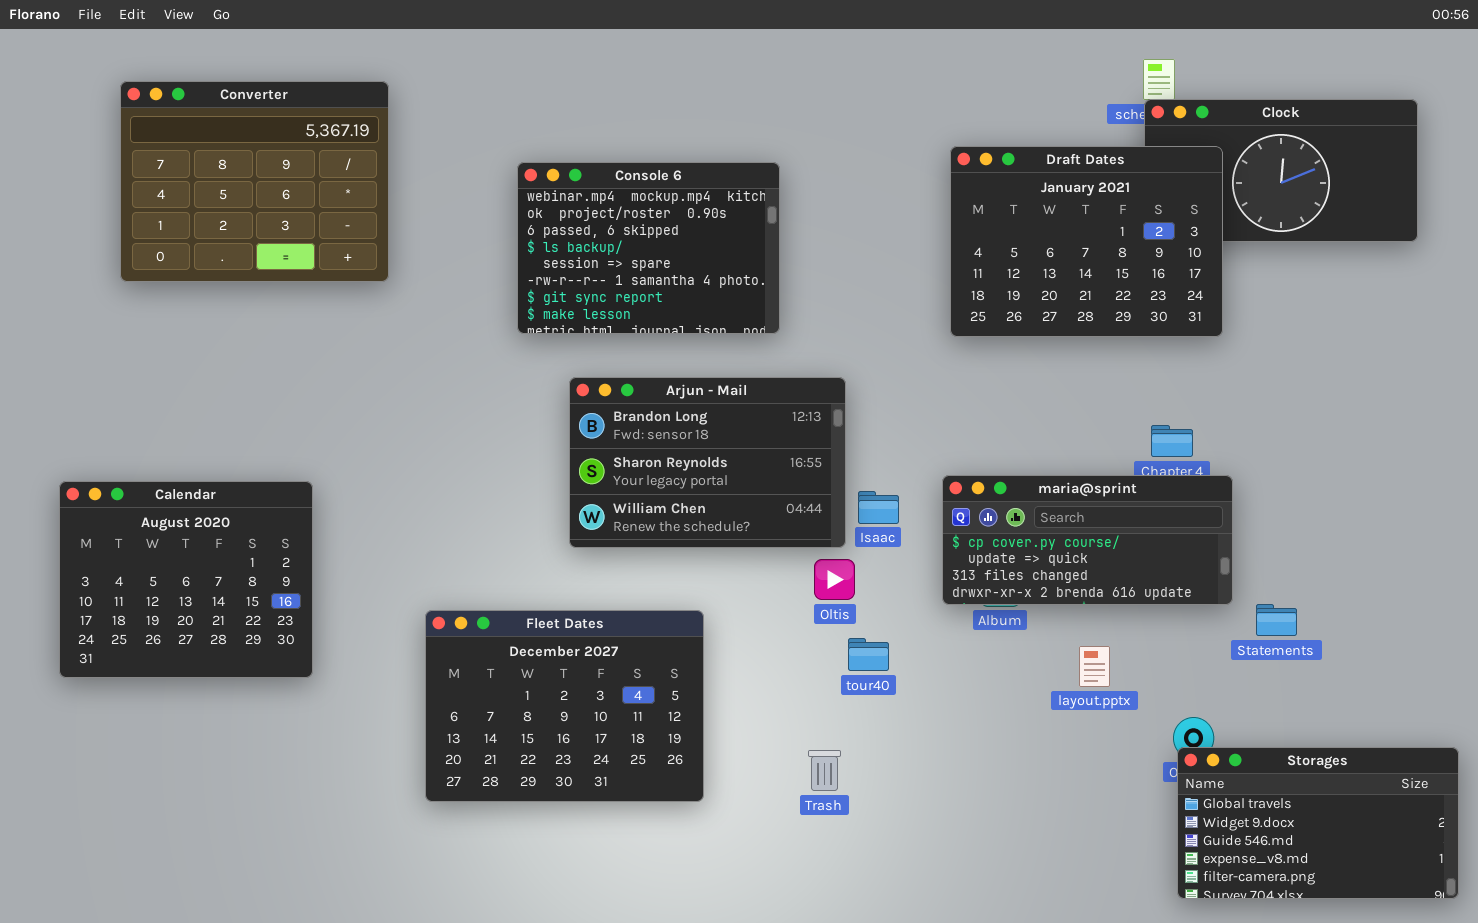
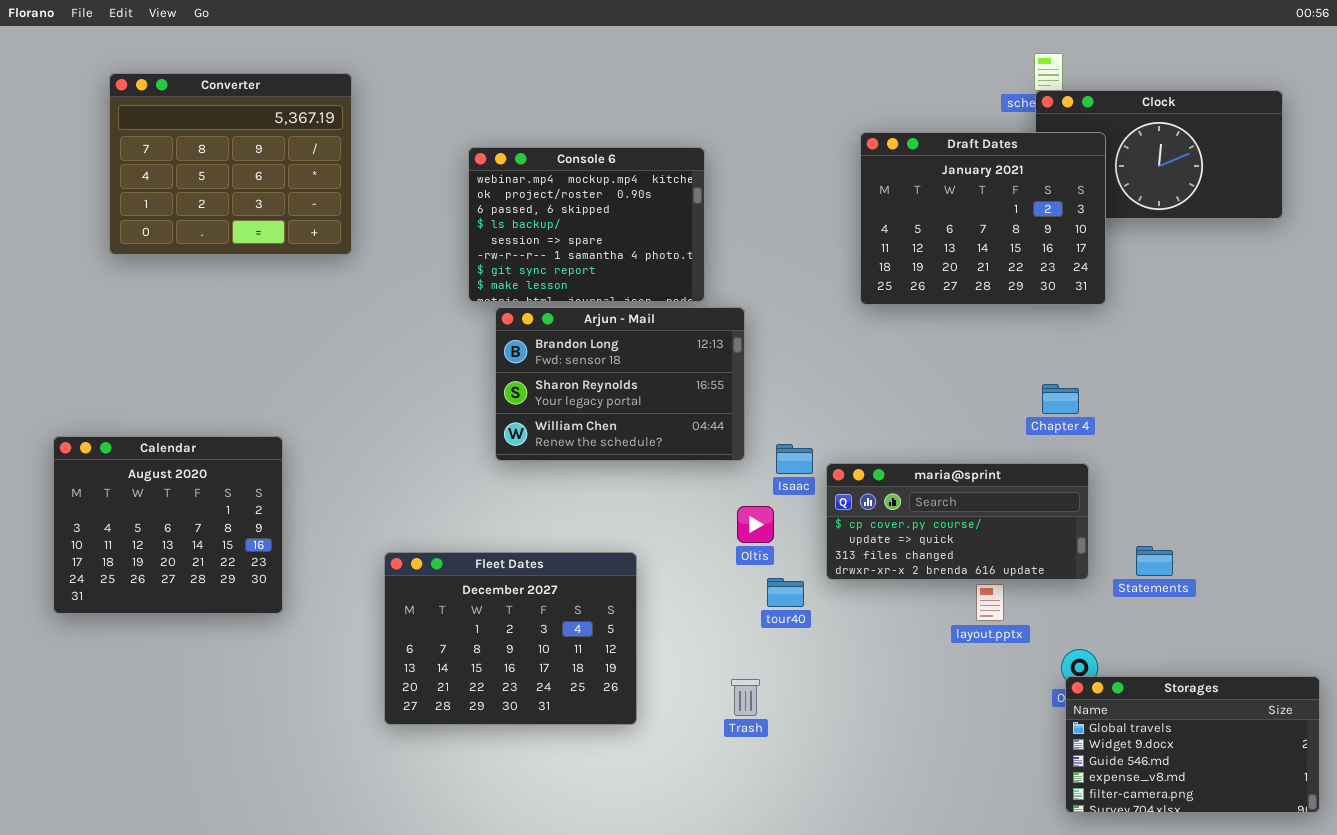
Arjun - Mail: [569,377,846,548] -> [495,307,745,461], moved
maria@sprint: [942,475,1233,605] -> [826,463,1089,580], moved

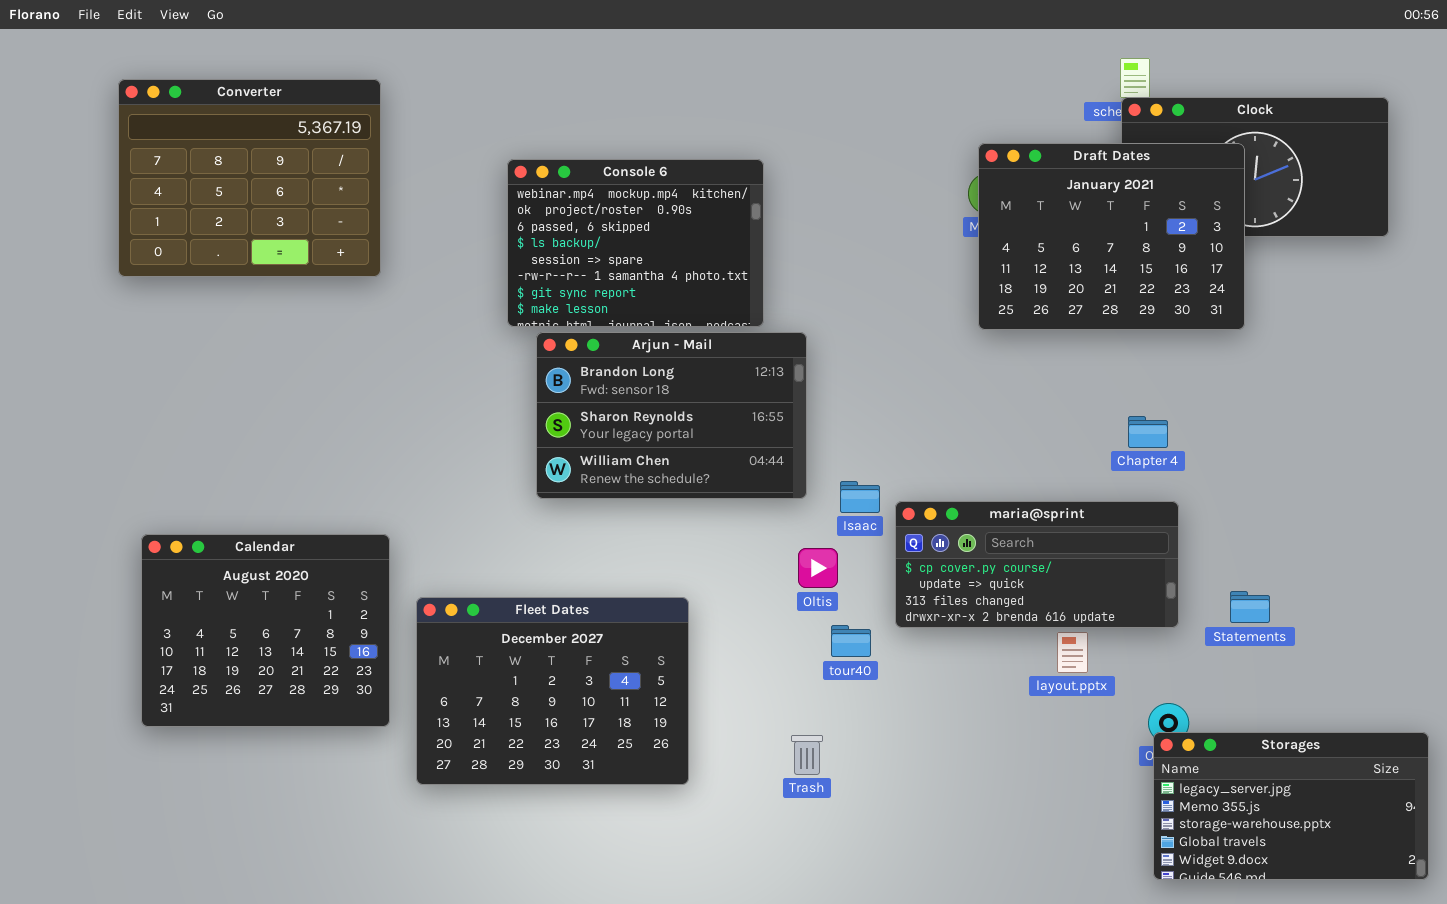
Draft Dates: [860,132,1106,305] -> [978,143,1245,330], moved
Calendar: [53,436,283,614] -> [141,534,390,727], moved
Storages: [1065,676,1320,813] -> [1153,732,1429,880], scrolled up 3 rows

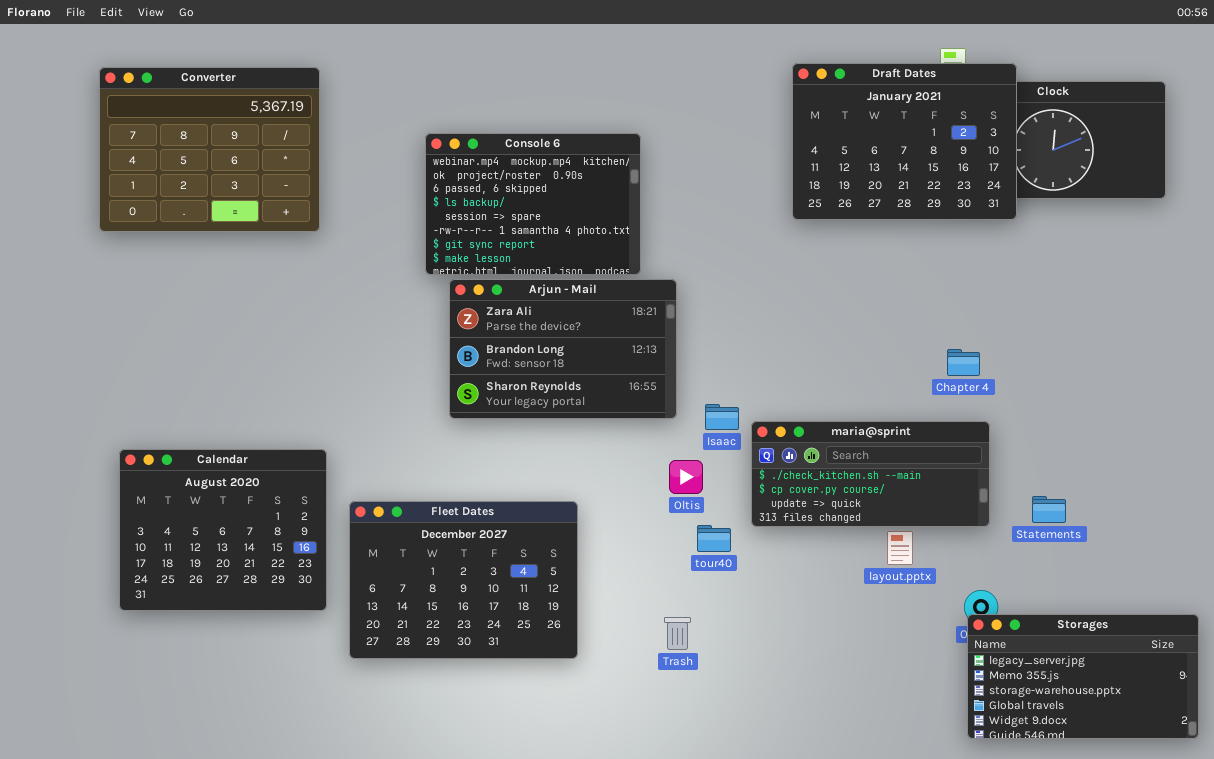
Draft Dates: [978,143,1245,330] -> [792,63,1017,220], moved
Arjun - Mail: [536,332,807,499] -> [449,279,677,419], scrolled up 1 row
maria@sprint: [895,501,1179,628] -> [751,421,990,527], scrolled up 1 row

